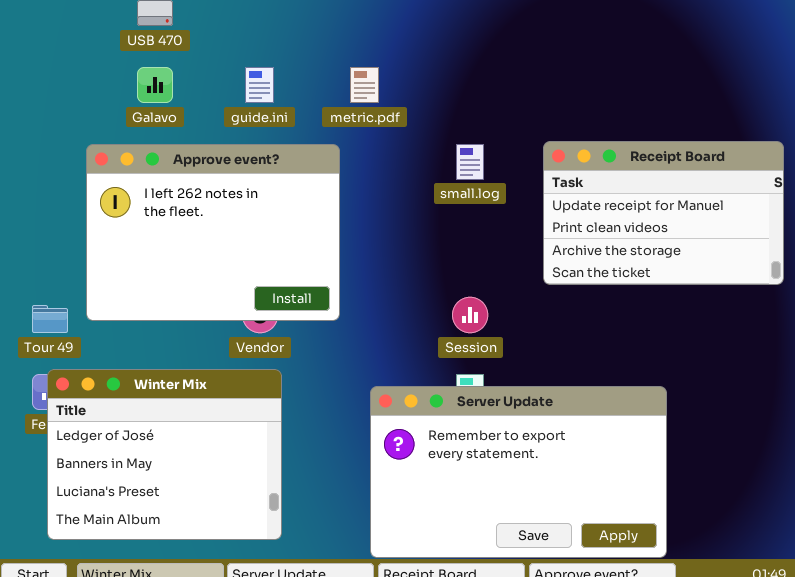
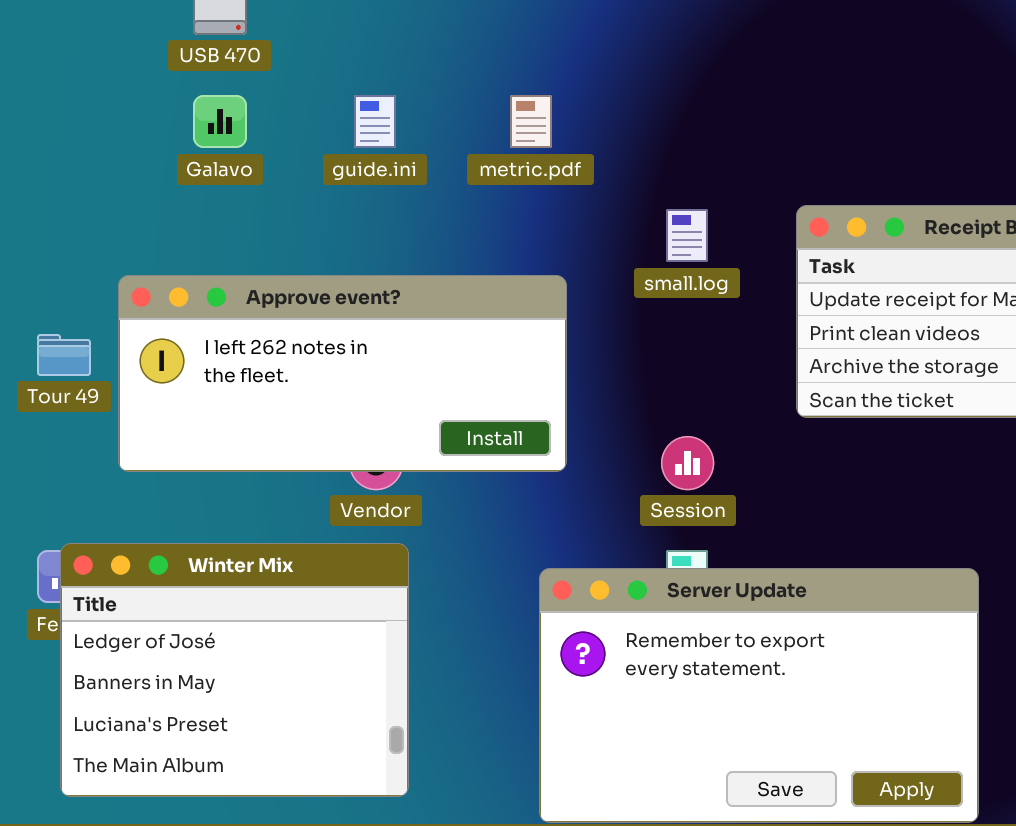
Approve event?: [86,144,340,321] -> [118,275,567,472], resized
Tour 49: [32,305,68,333] -> [37,334,91,376], moved

